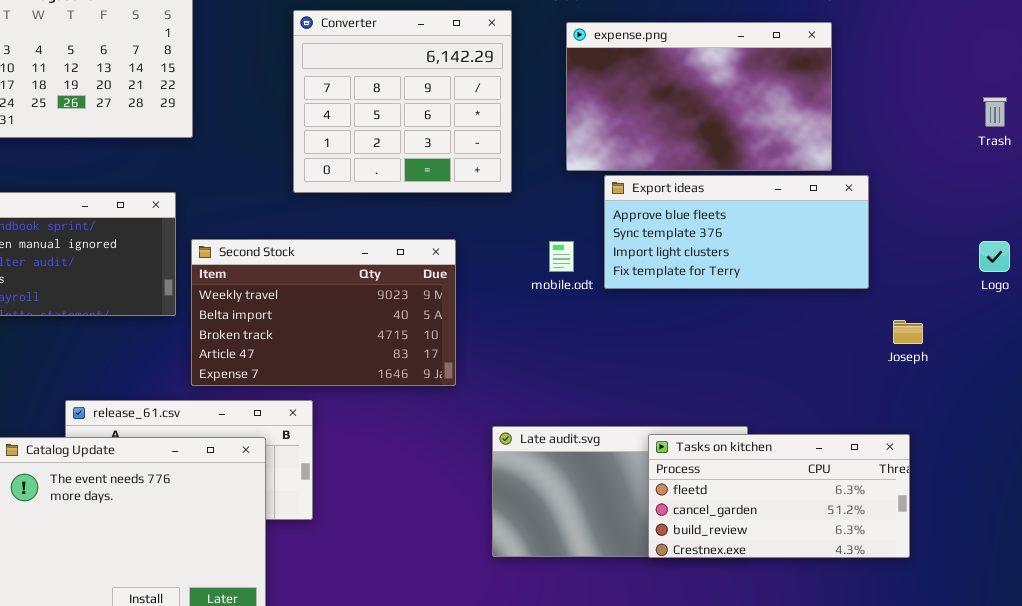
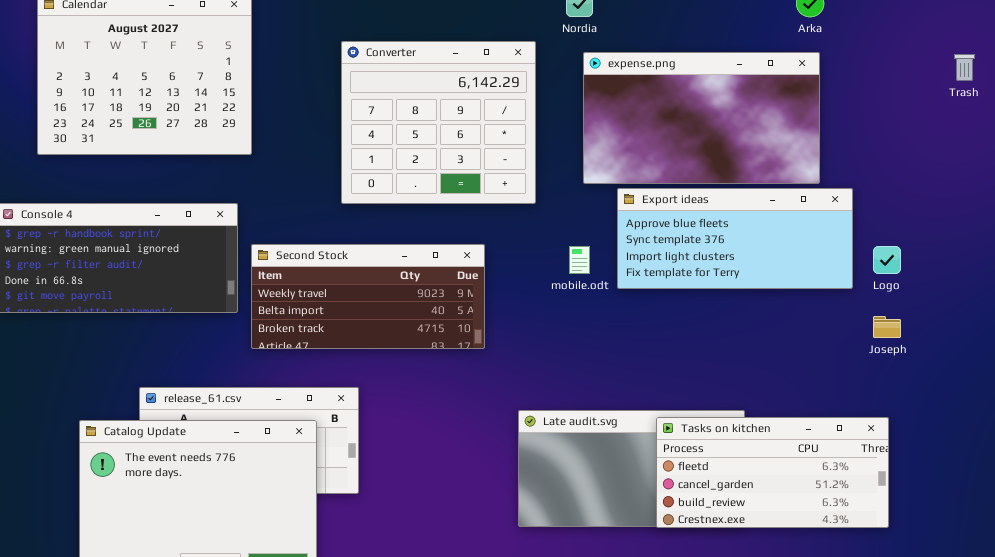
Trash: [983,97,1007,127] -> [954,54,975,81], moved
Second Stock: [191,239,456,386] -> [251,244,485,349], resized
Logo: [979,241,1010,272] -> [873,246,901,274], moved

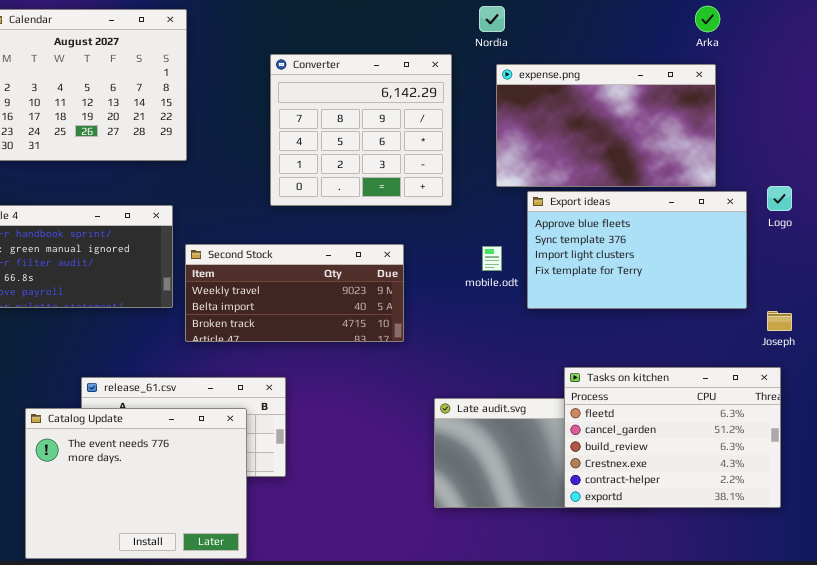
Export ideas: [617,188,853,289] -> [527,191,747,309], resized
Logo: [873,246,901,274] -> [767,186,792,211], moved
Tasks on kitchen: [656,417,889,528] -> [564,367,781,508], resized

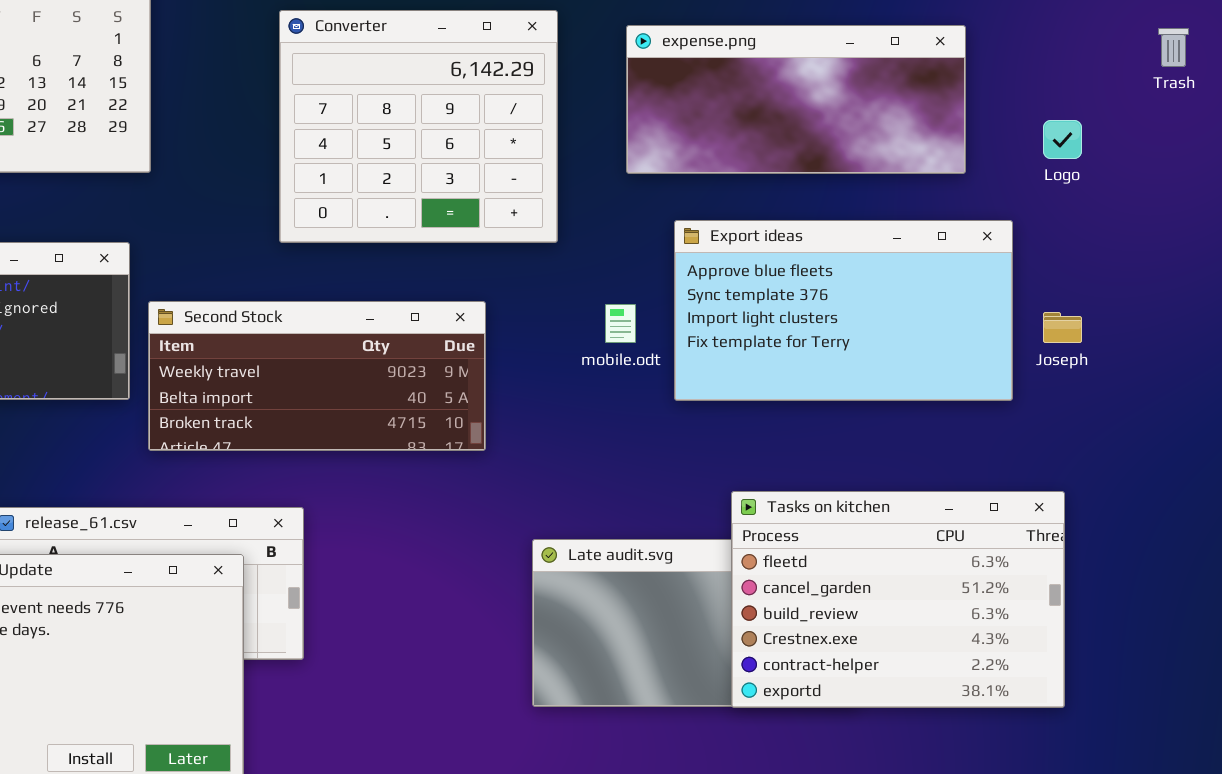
expense.png: [496,64,716,187] -> [626,25,966,174], resized
Logo: [767,186,792,211] -> [1043,120,1082,159], moved
Joseph: [767,311,792,331] -> [1043,312,1082,343], moved

